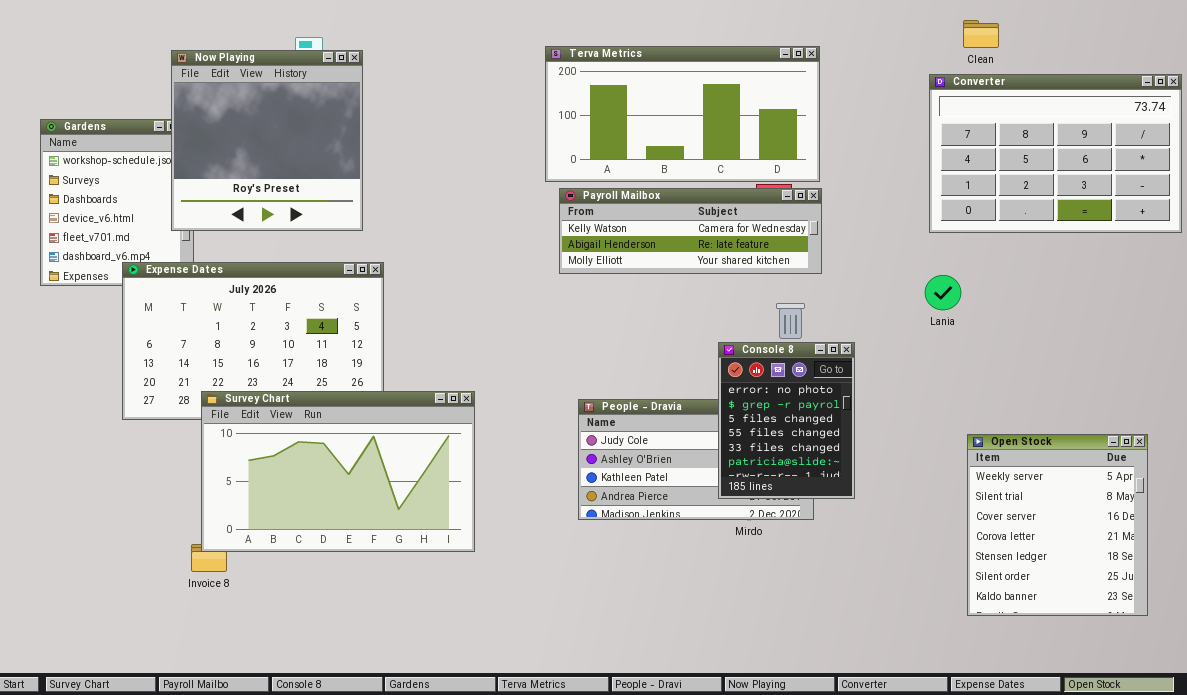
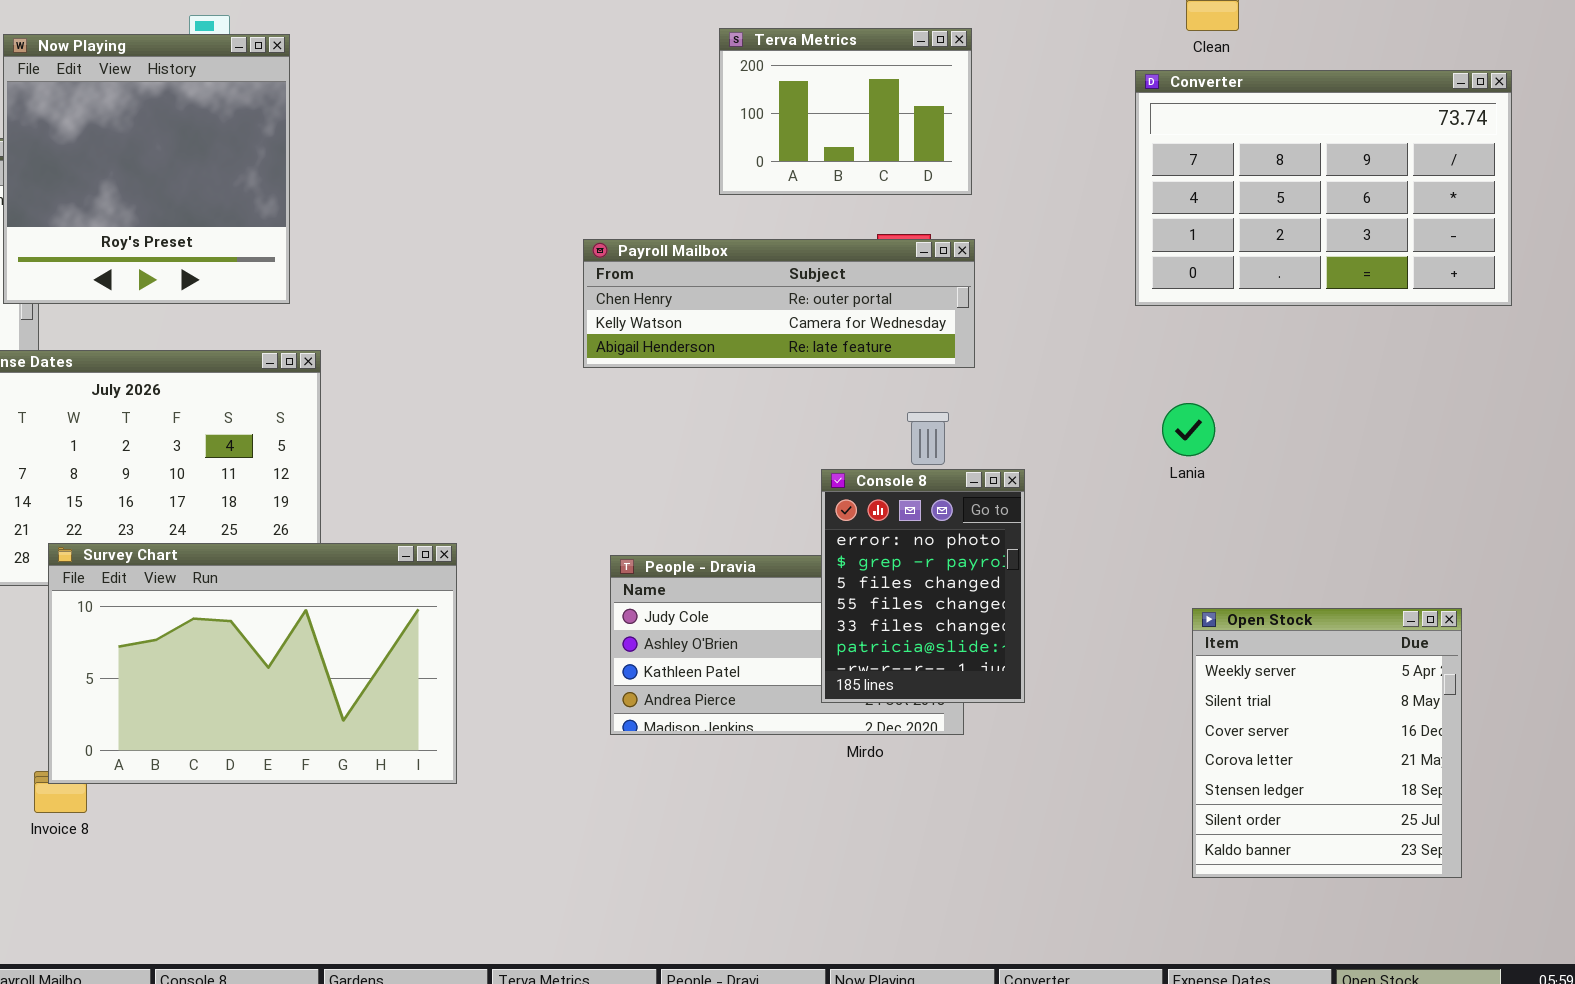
Terva Metrics: [545,46,820,182] -> [719,28,972,195], resized
Payroll Mailbox: [559,188,822,274] -> [583,239,975,368], scrolled up 1 row
Lania: [925,275,961,310] -> [1162,403,1215,456], moved

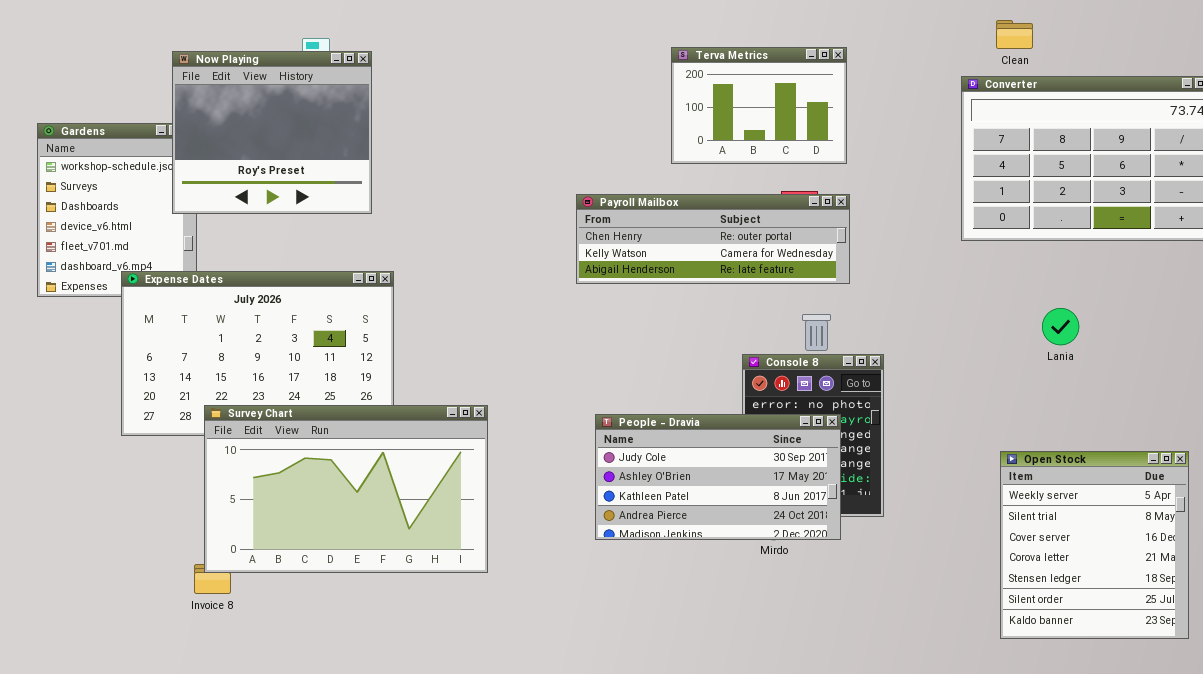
Now Playing: [3,34,290,304] -> [172,51,372,214], resized
Lania: [1162,403,1215,456] -> [1042,308,1079,345], moved
People - Dravia: [610,555,964,735] -> [595,414,841,540], raised

